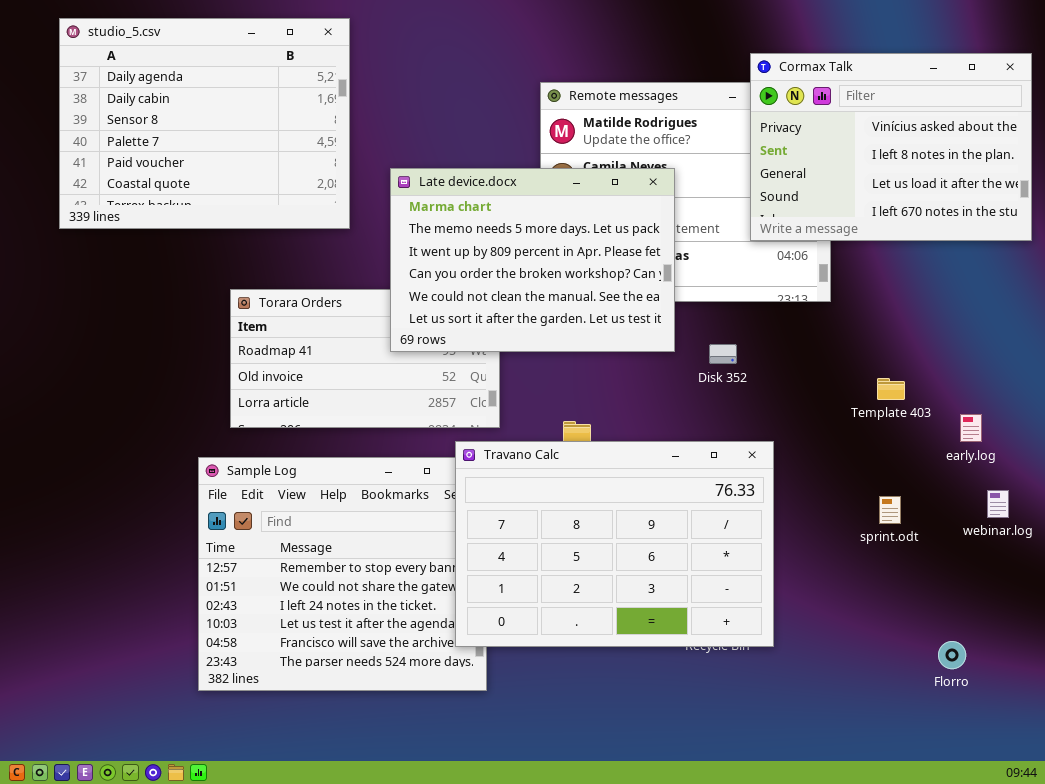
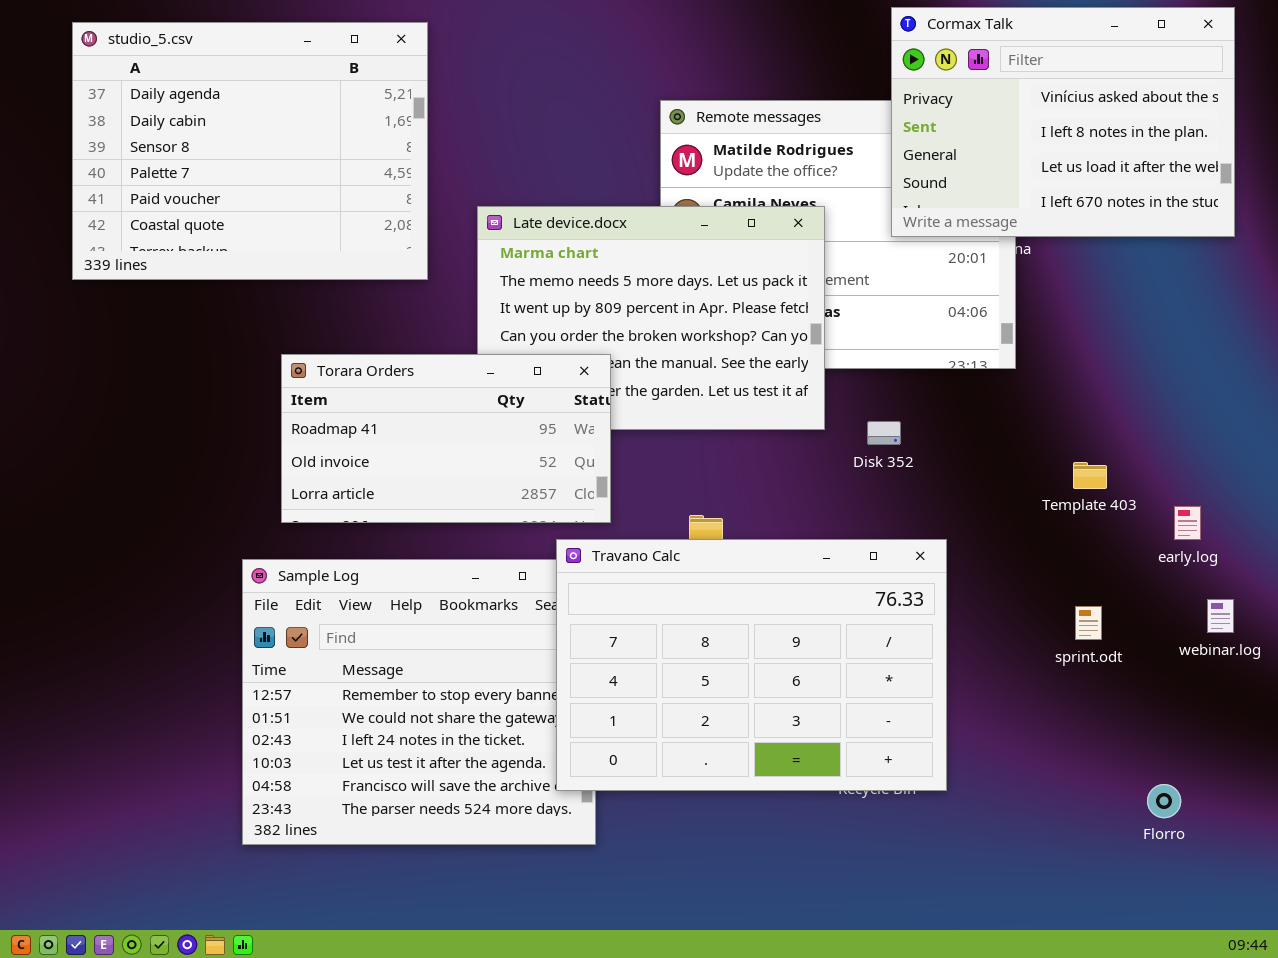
Cormax Talk: [750,53,1032,241] -> [891,7,1235,237], moved
Torara Orders: [230,289,500,428] -> [281,354,611,523], raised

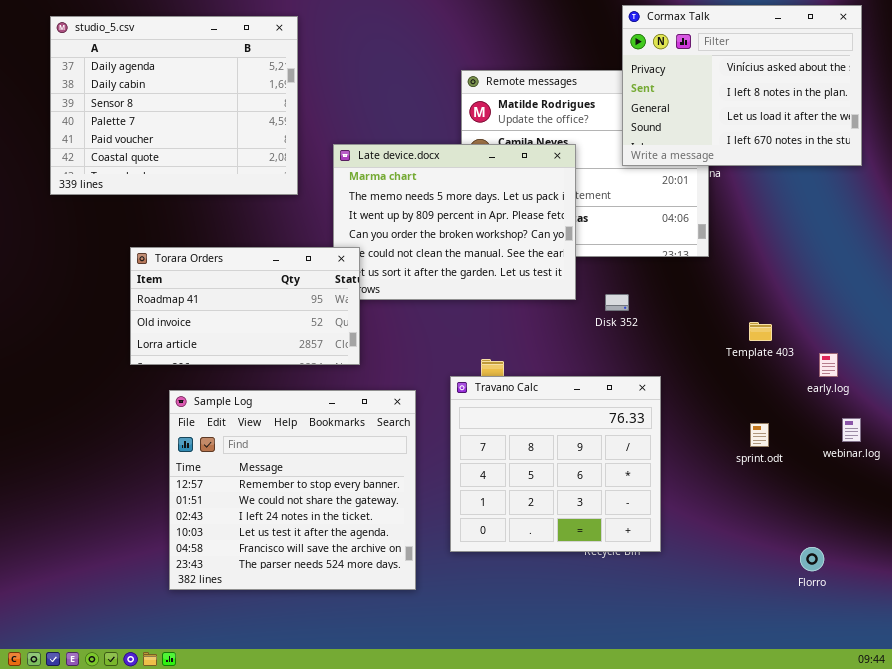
Torara Orders: [281,354,611,523] -> [130,247,360,365], moved
Travano Calc: [556,539,947,791] -> [450,376,661,552], resized

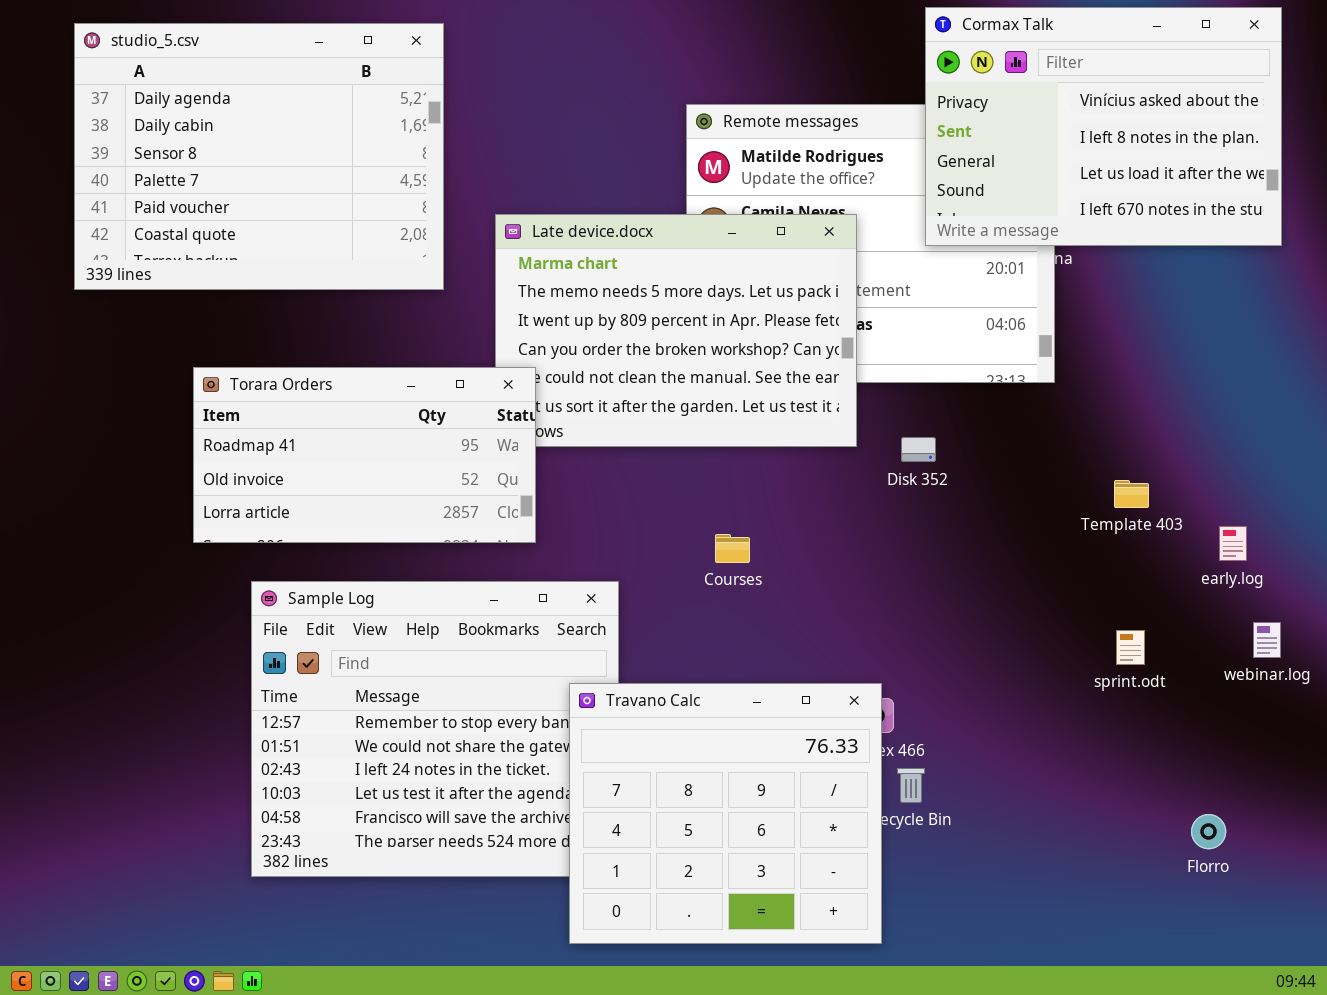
Travano Calc: [450,376,661,552] -> [569,683,882,944], moved

